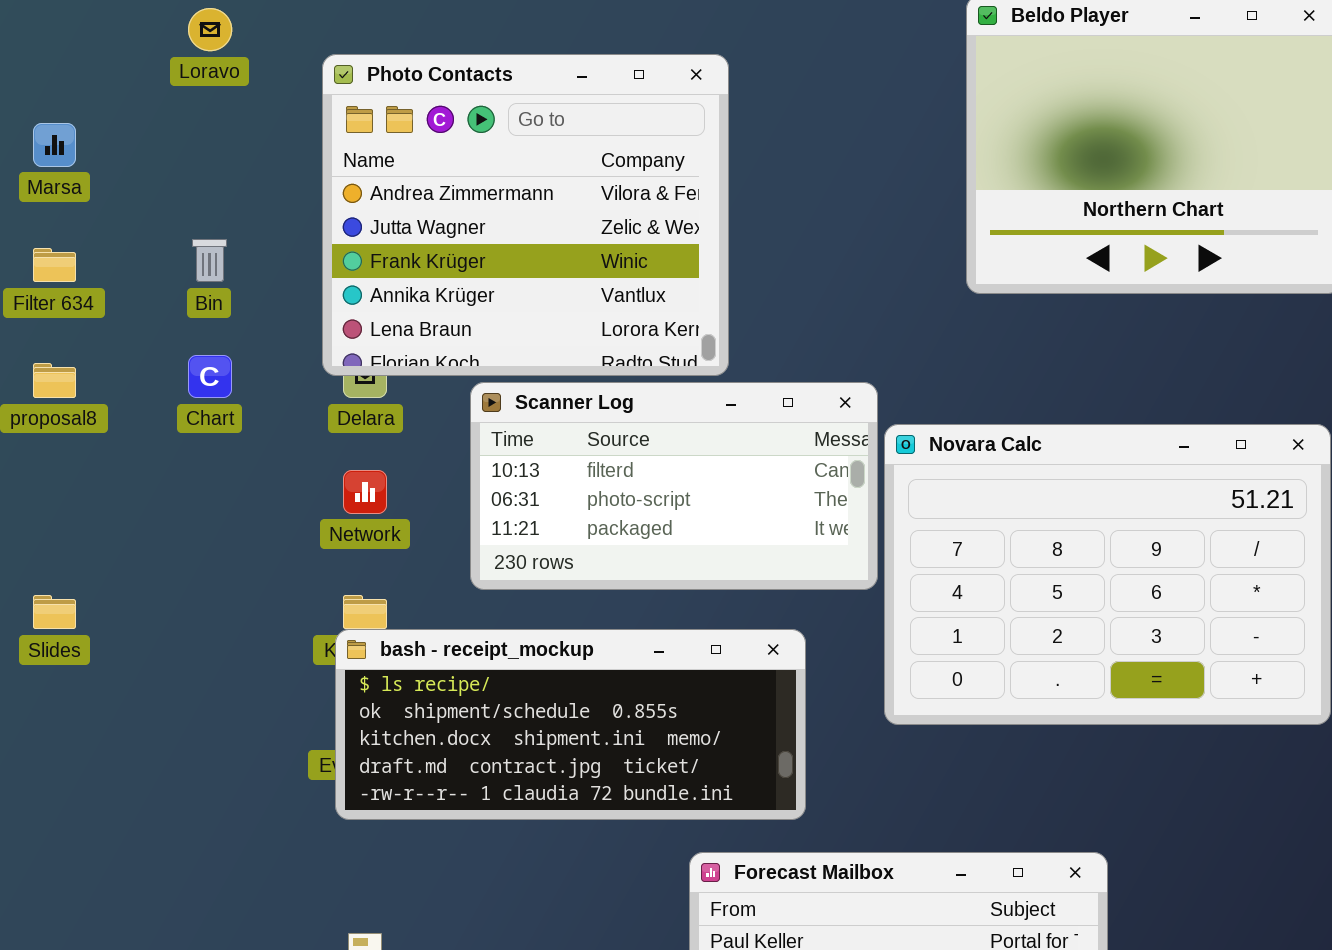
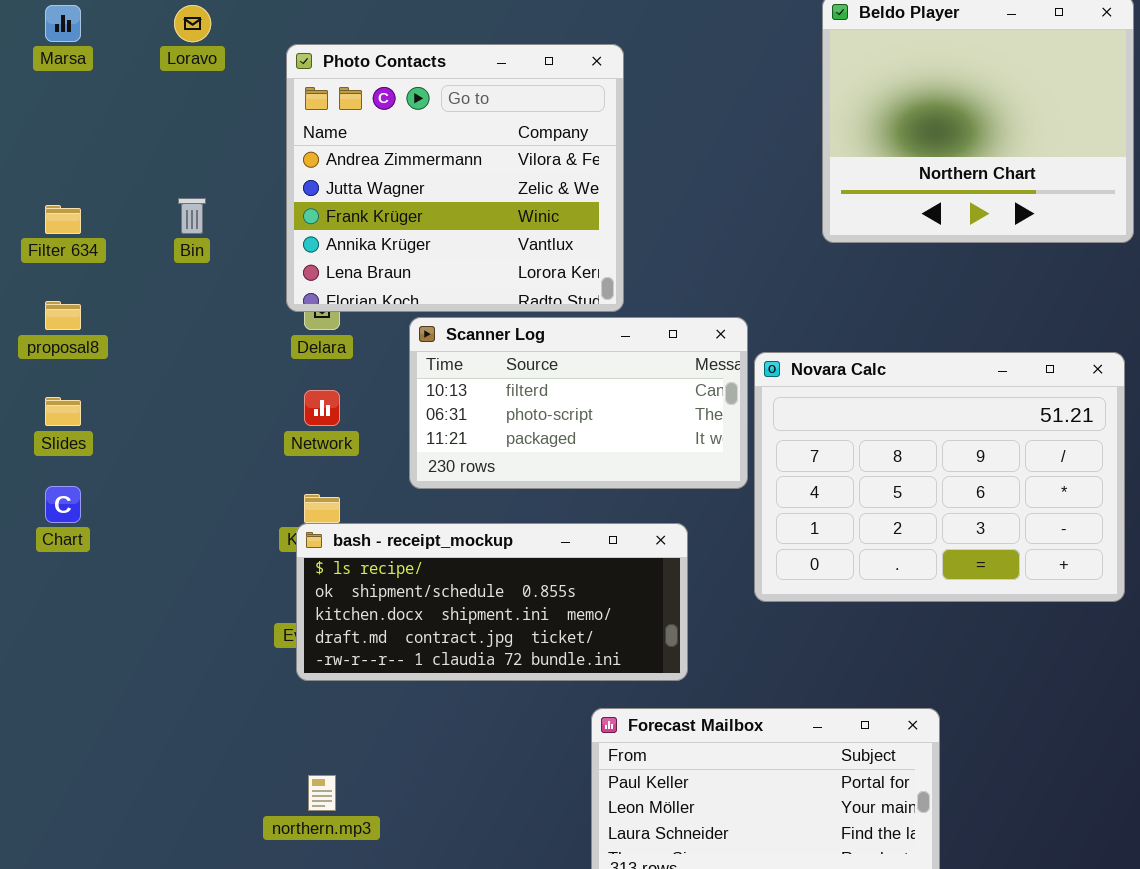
Marsa: [33,123,76,167] -> [45,5,81,42], moved
Chart: [188,355,232,398] -> [45,486,81,523], moved
Slides: [33,595,76,629] -> [45,397,81,426], moved

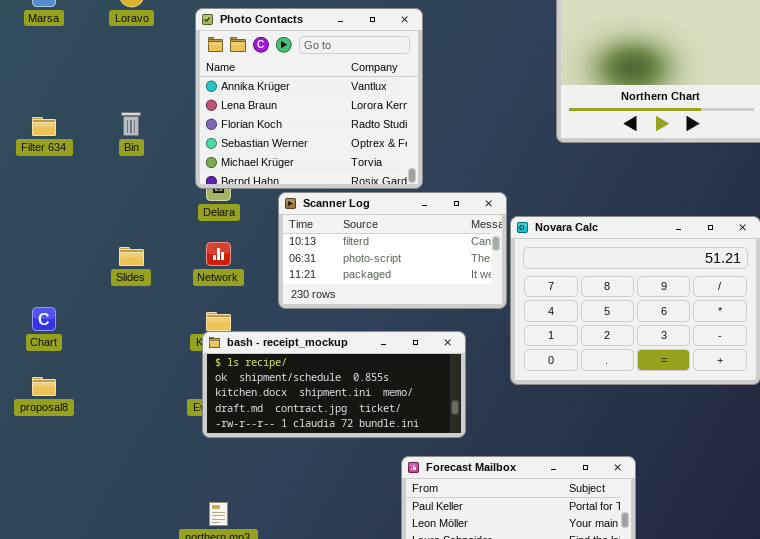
Photo Contacts: [286,44,624,312] -> [195,8,423,189], scrolled down 3 rows
proposal8: [45,301,81,330] -> [32,377,56,396], moved
Slides: [45,397,81,426] -> [119,247,144,266], moved

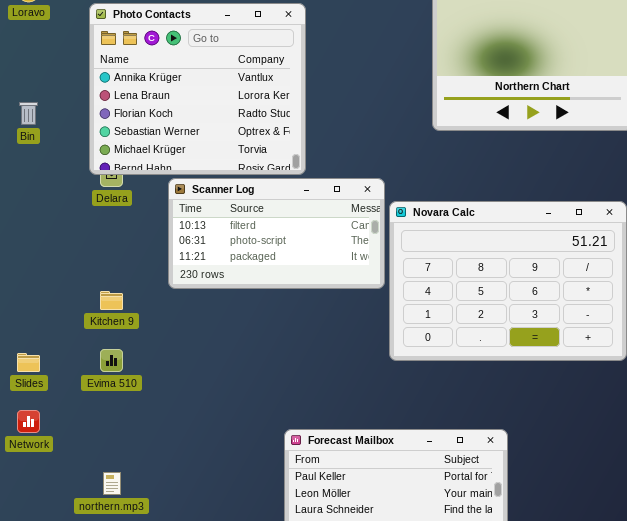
Network: [206,242,231,266] -> [17,410,40,433], moved
Slides: [119,247,144,266] -> [17,353,40,372], moved
bash - receipt_mockup: [202,331,466,438] -> none, closed

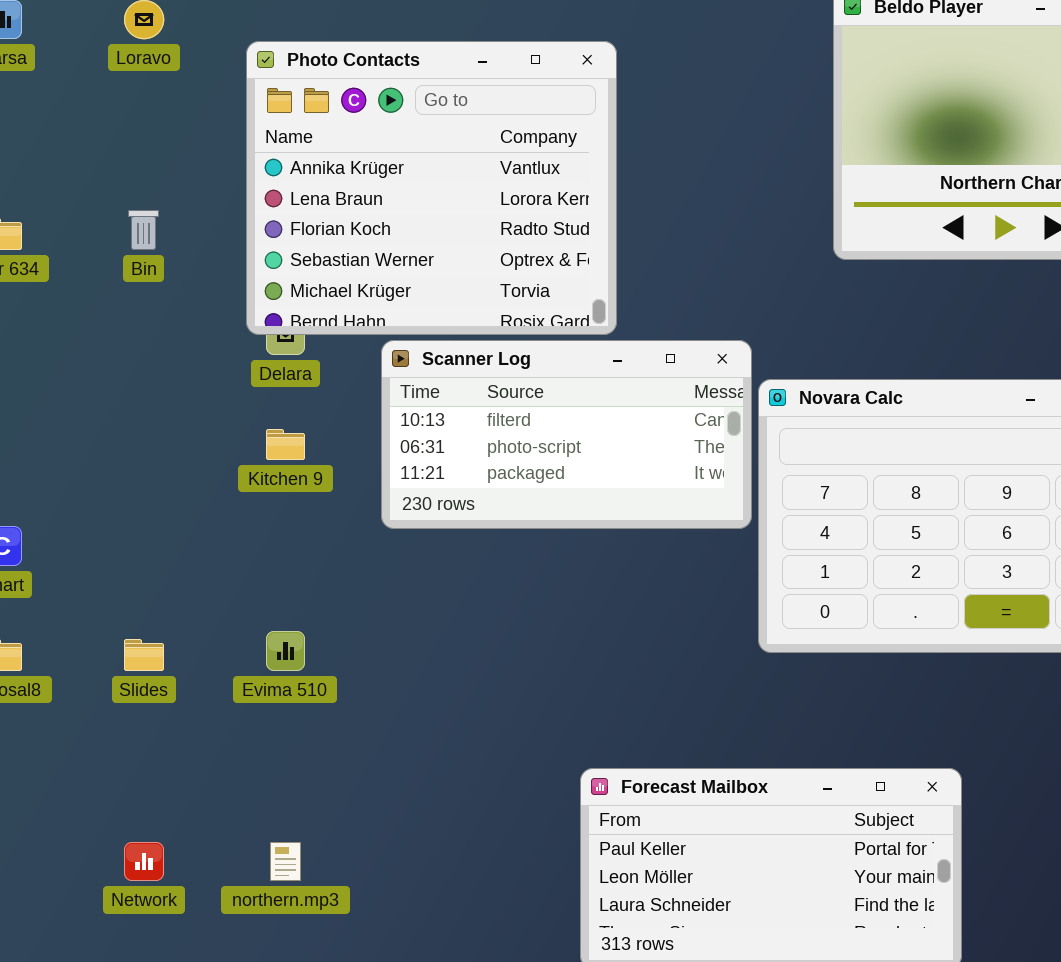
Kitchen 9: [100,291,123,310] -> [266,429,305,460], moved
Network: [17,410,40,433] -> [124,842,164,881], moved

